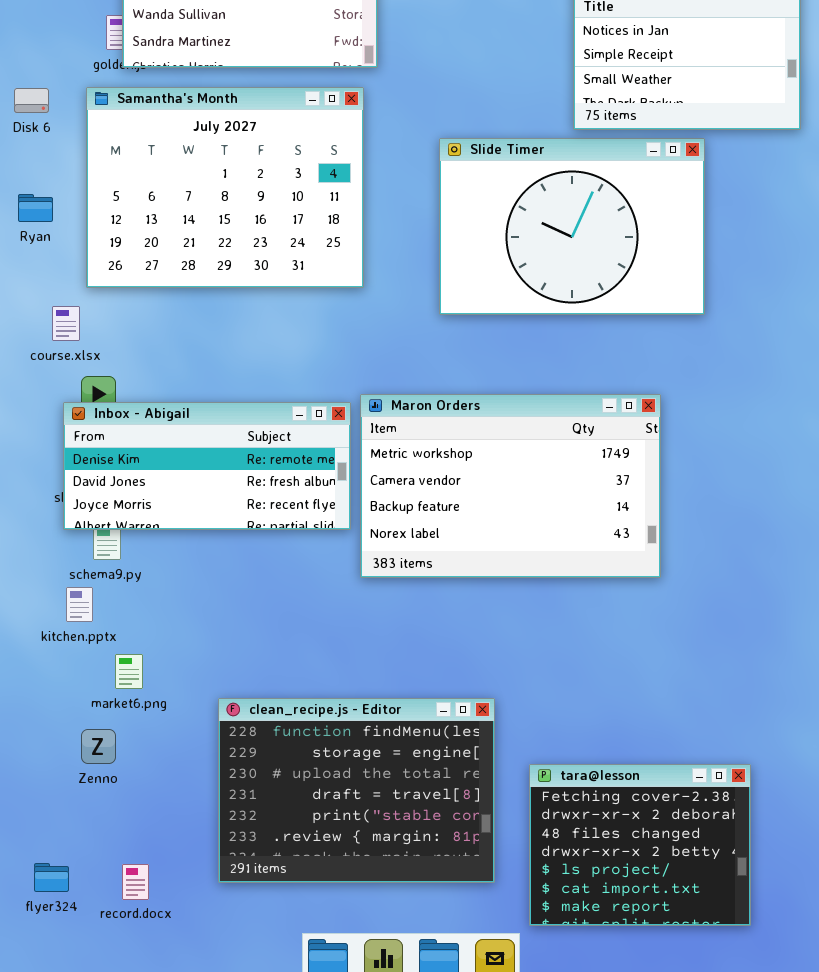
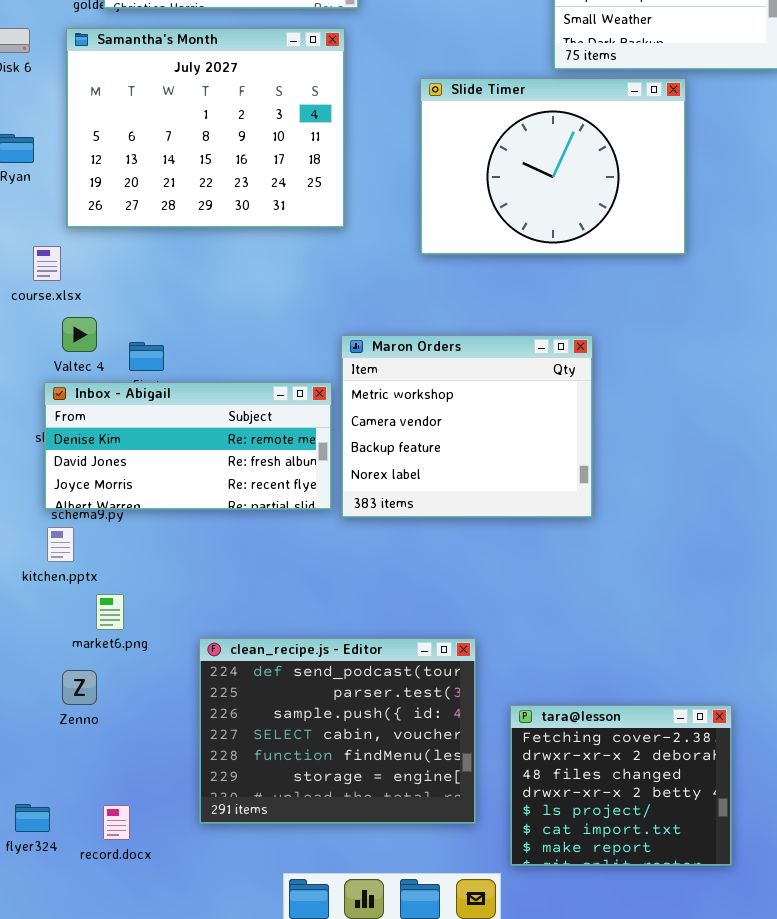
Maron Orders: [360,394,661,578] -> [341,335,593,518], resized
Inbox - Abigail: [63,402,351,530] -> [44,382,332,510], moved
clean_recipe.js - Editor: [218,698,495,883] -> [199,638,476,824], scrolled up 4 rows

